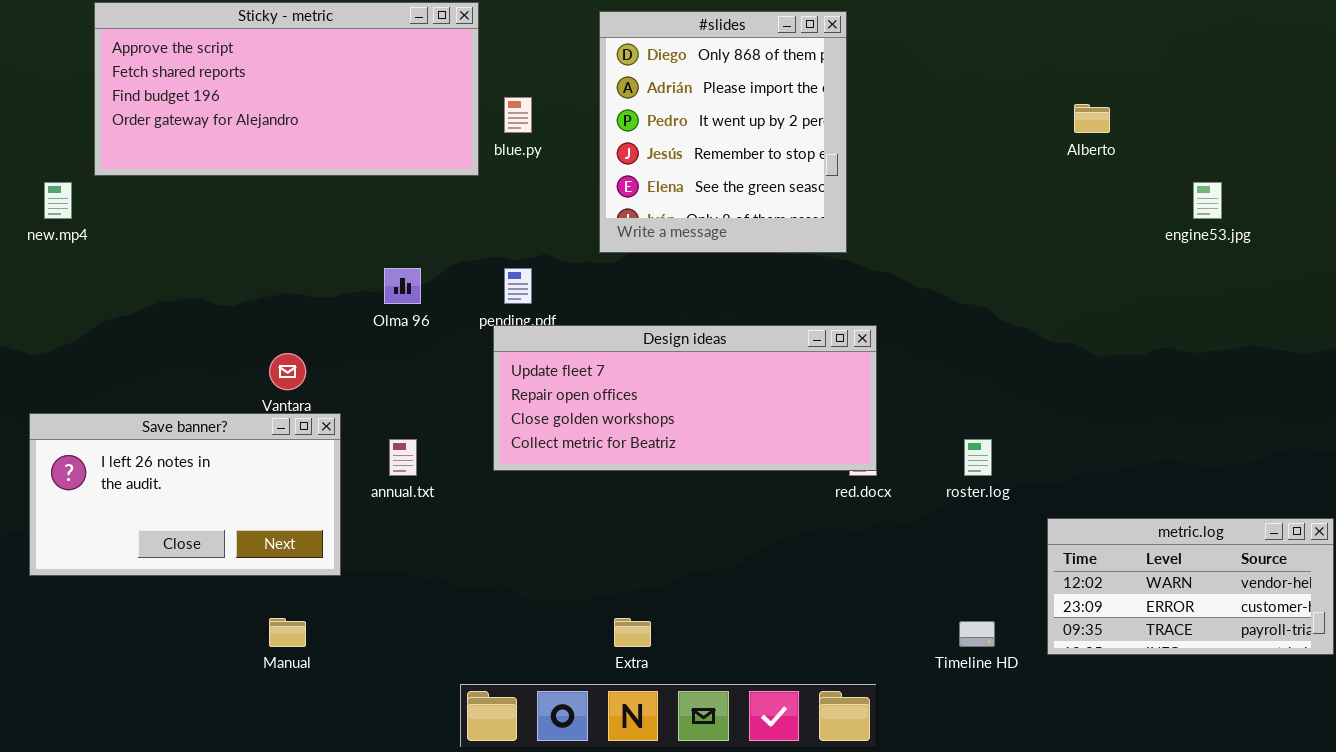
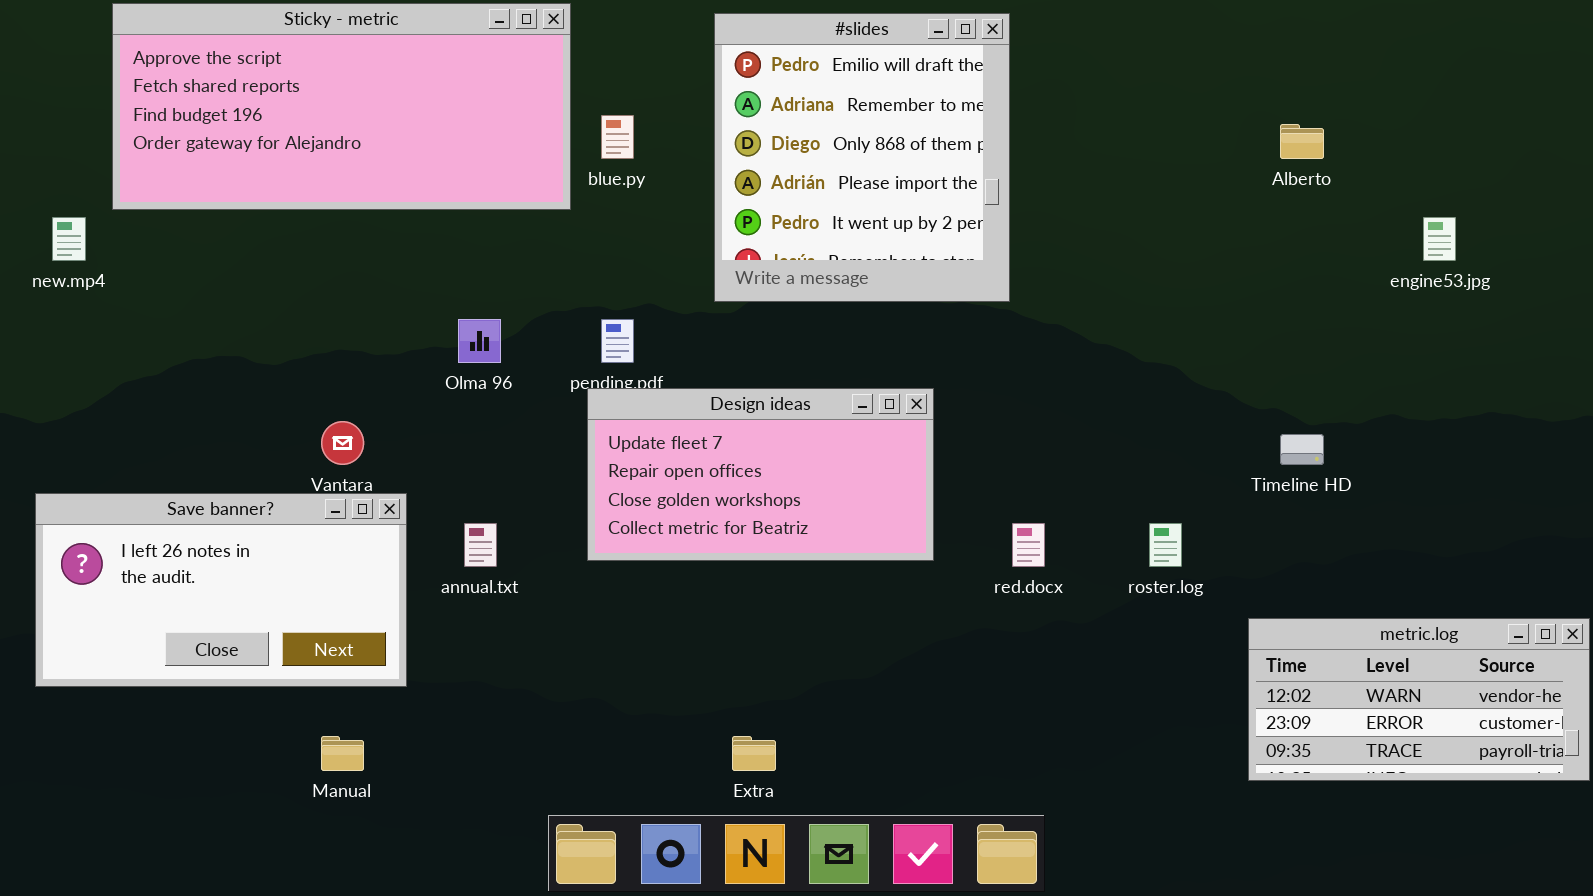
#slides: [599,11,847,253] -> [714,13,1010,302], scrolled up 2 rows
Design ideas: [493,325,877,471] -> [587,388,934,561], resized
Timeline HD: [959,621,995,647] -> [1280,434,1324,465], moved

